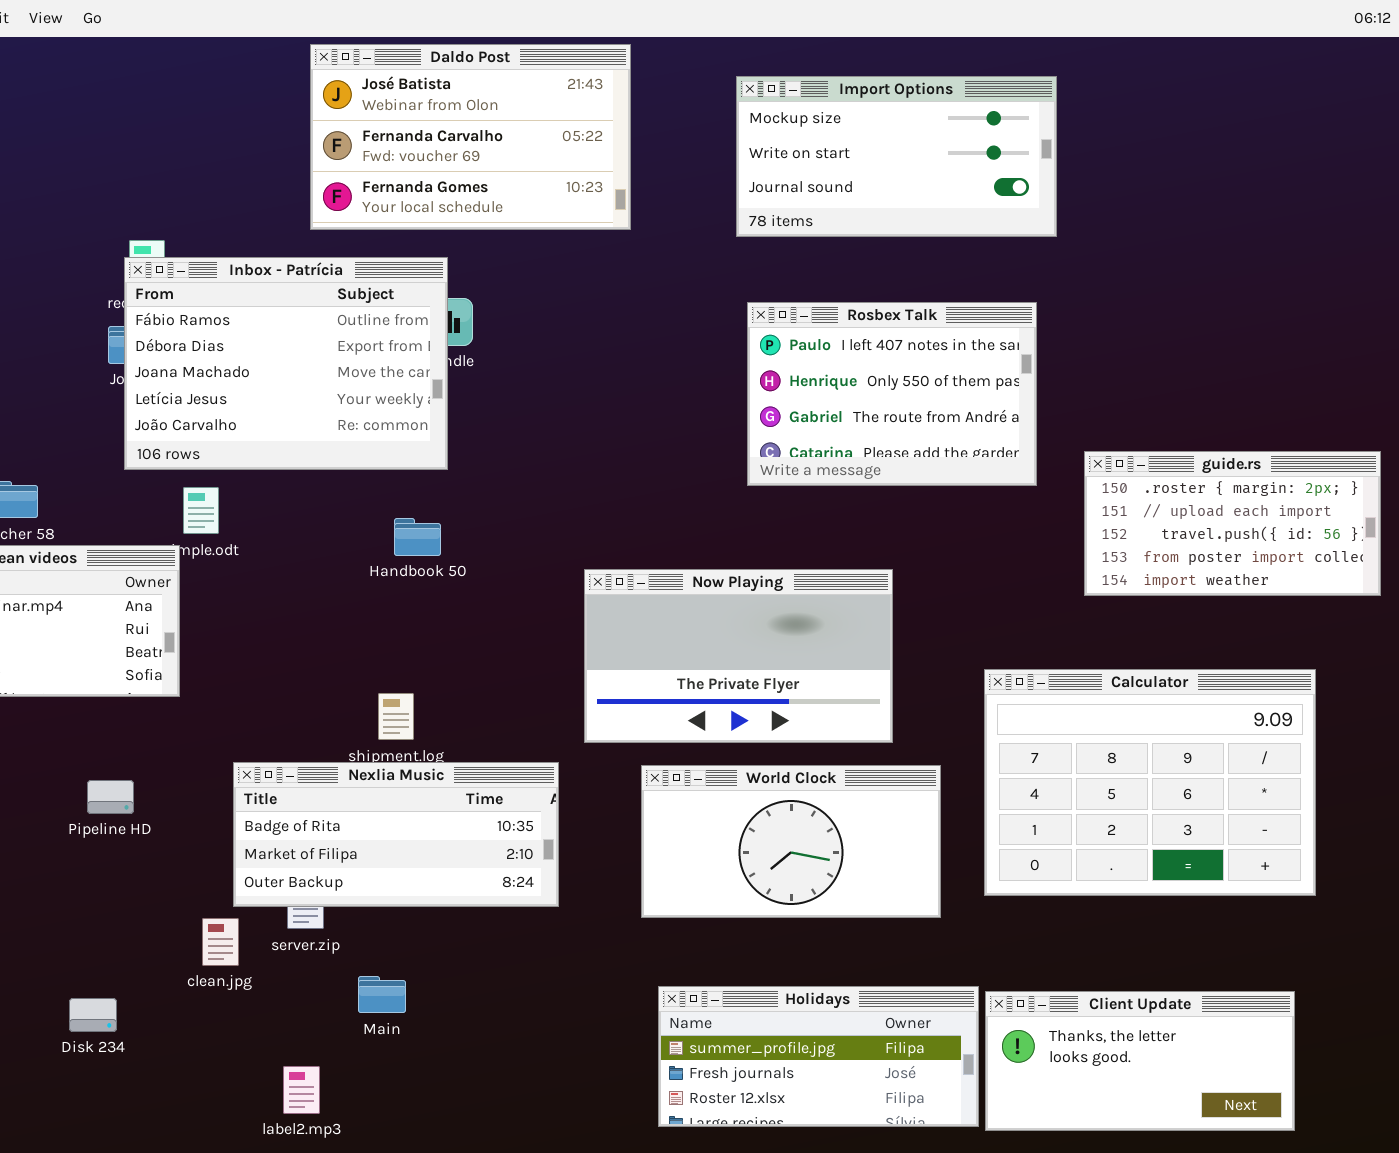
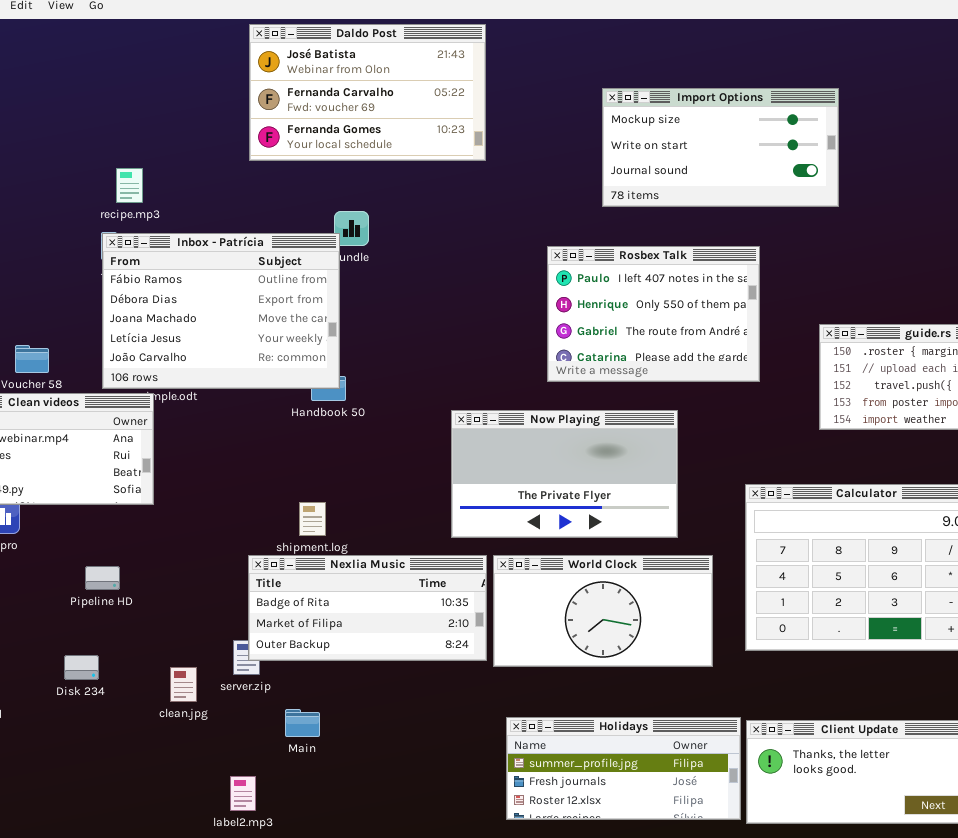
Import Options: [736,76,1057,237] -> [602,88,839,207], moved
Inbox - Patrícia: [124,257,448,470] -> [102,233,340,389], moved
Rosbex Talk: [747,302,1037,486] -> [547,246,760,382], moved
Nexlia Music: [233,762,559,907] -> [248,555,487,661], moved
Disk 234: [69,998,117,1032] -> [64,655,99,680], moved

